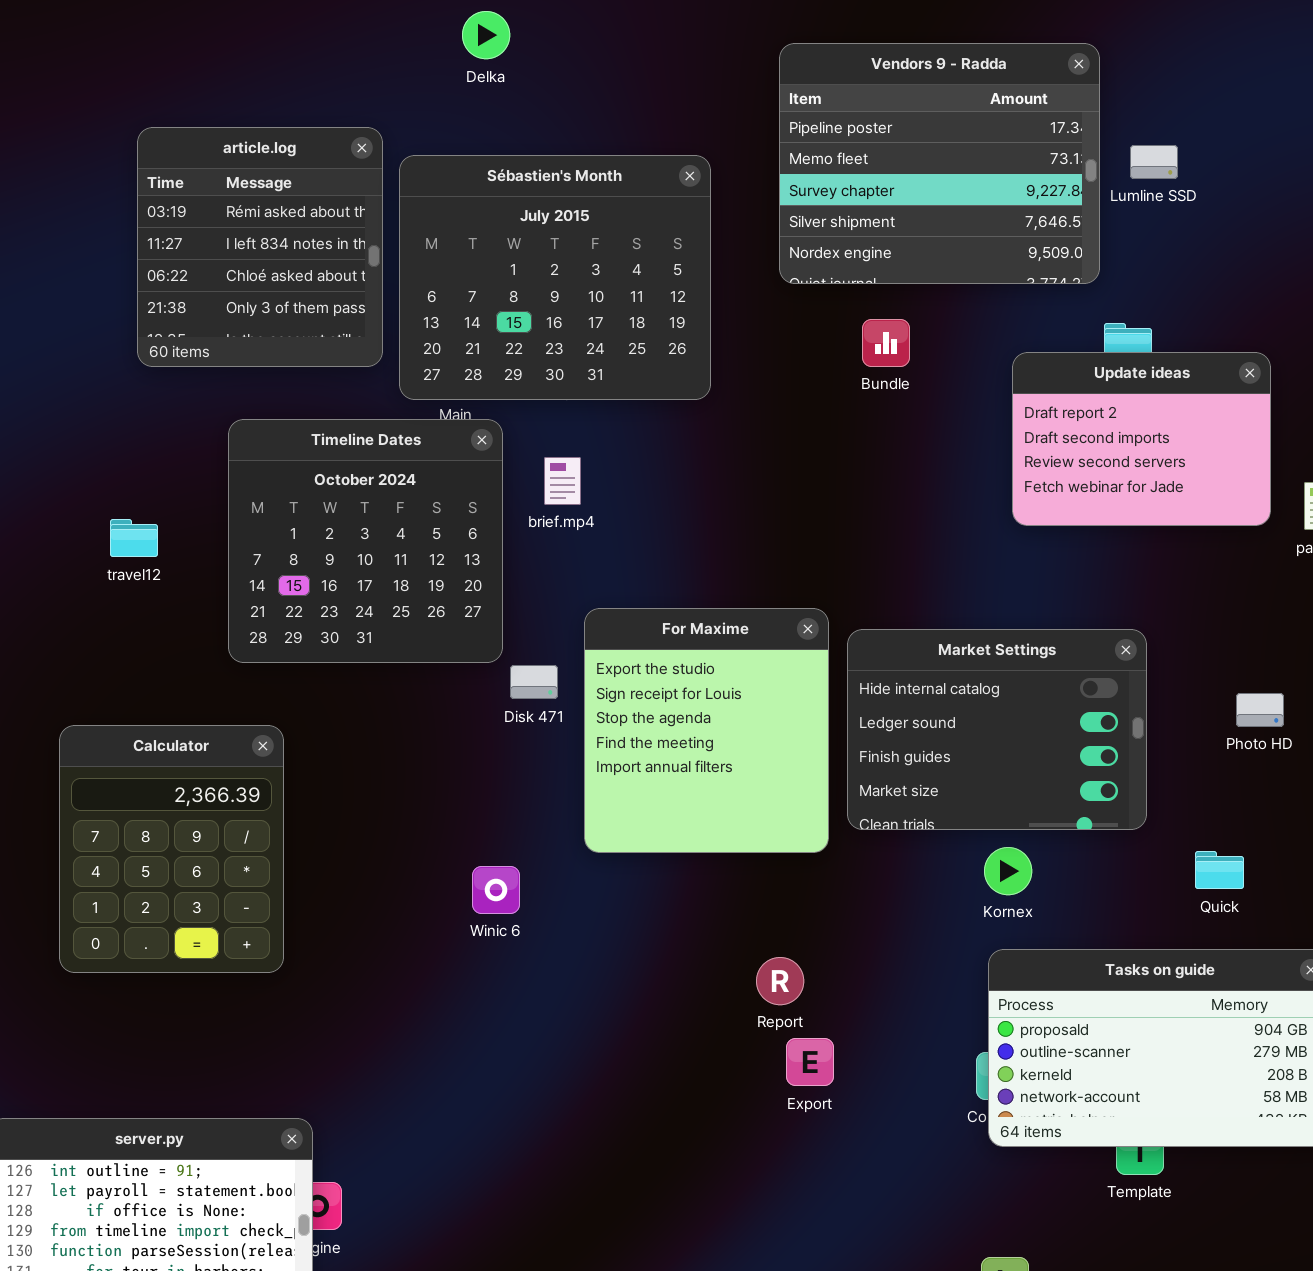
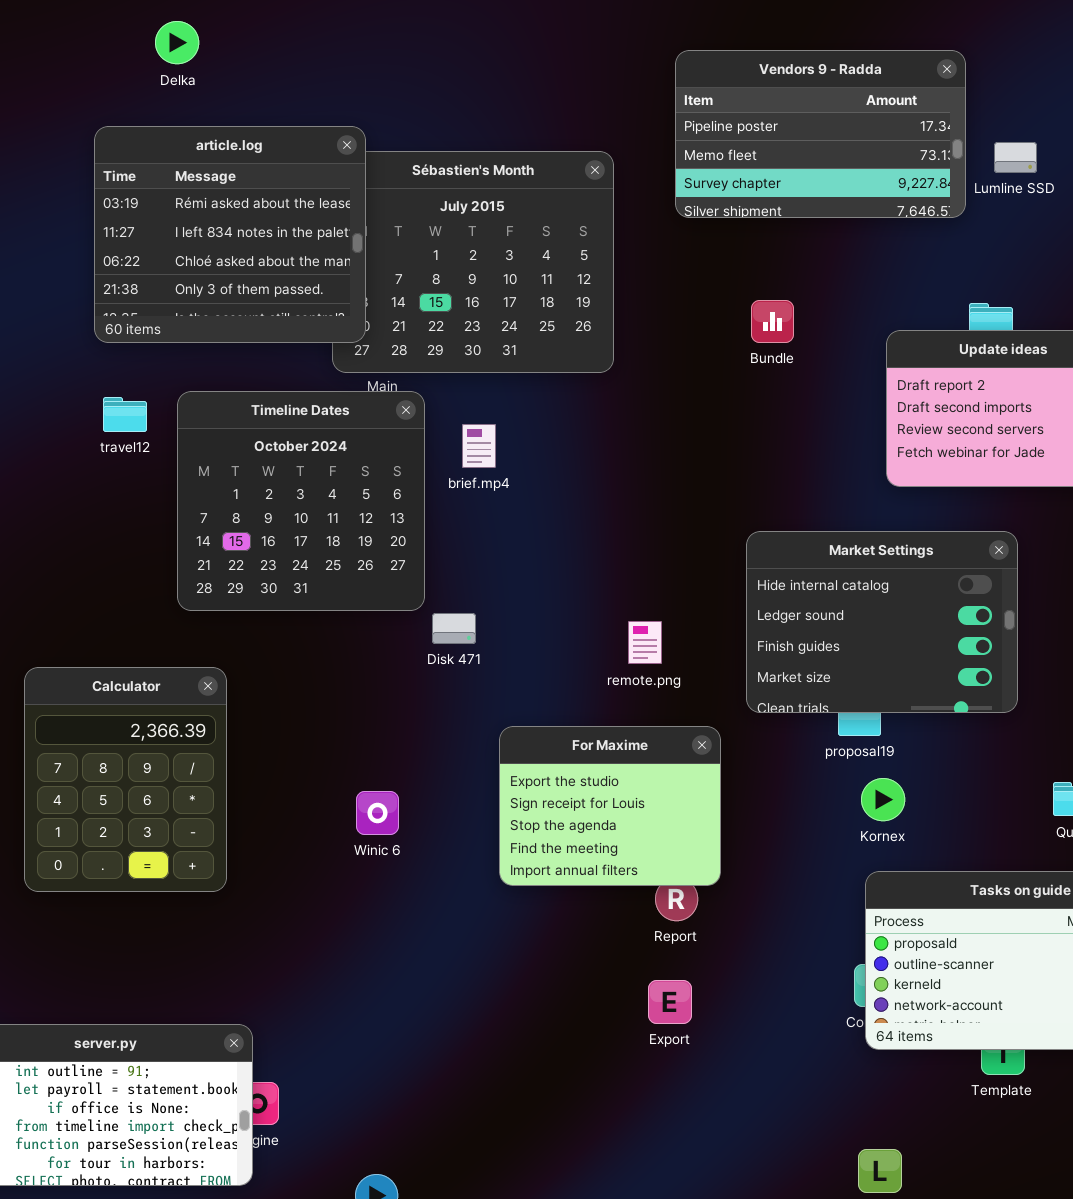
Delka: [462,11,510,59] -> [155,21,199,64], moved
Vendors 9 - Radda: [779,43,1100,284] -> [675,50,966,218], resized
article.log: [137,127,383,367] -> [94,126,366,343], resized
travel12: [110,519,158,557] -> [103,397,147,432], moved
For Maxime: [584,608,829,853] -> [499,726,721,886], moved, resized
Market Settings: [847,629,1147,830] -> [746,531,1018,713], moved
Winic 6: [472,866,520,914] -> [356,791,399,835], moved
Export: [786,1038,834,1086] -> [648,980,692,1024], moved

